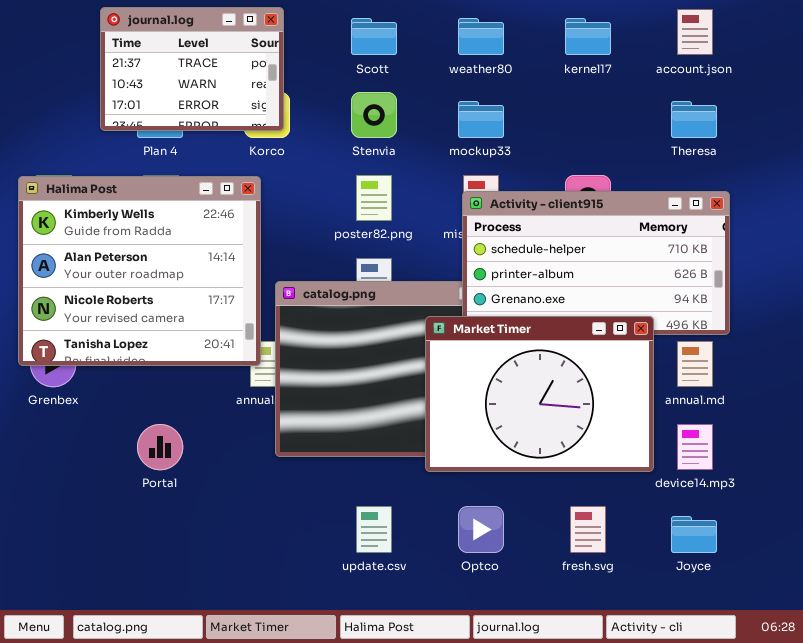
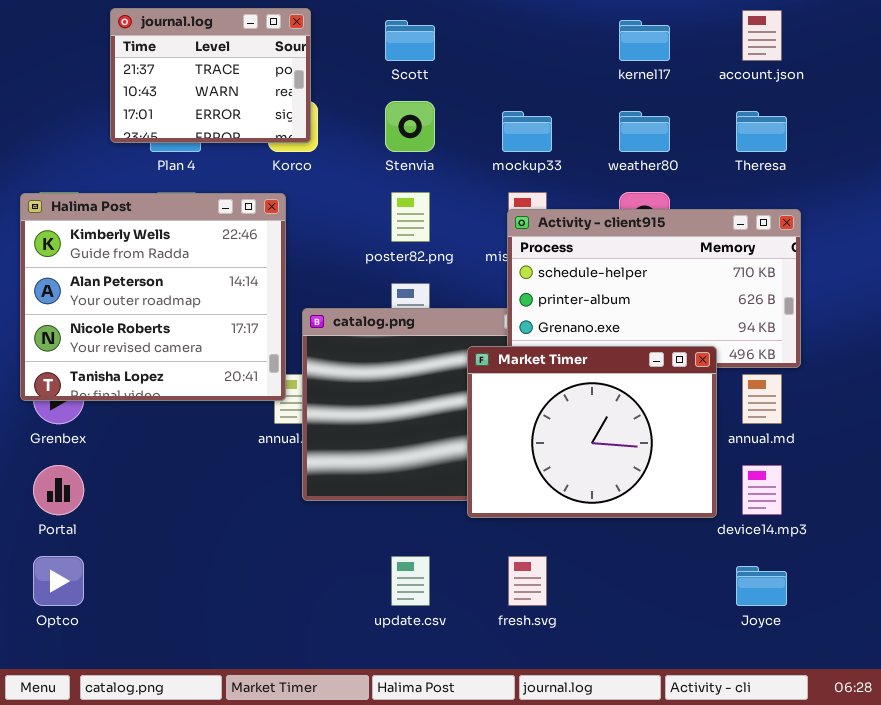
weather80: [458,18,504,55] -> [619,111,670,152], moved
Portal: [137,424,183,470] -> [33,465,84,515], moved
Optco: [458,506,504,553] -> [33,556,84,606], moved
fresh.svg: [570,506,606,553] -> [508,556,547,606], moved

